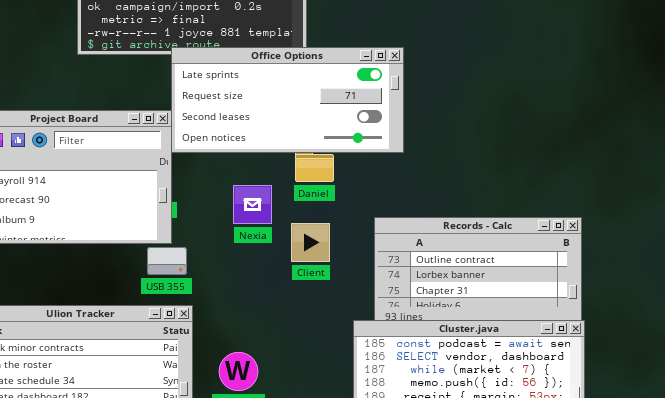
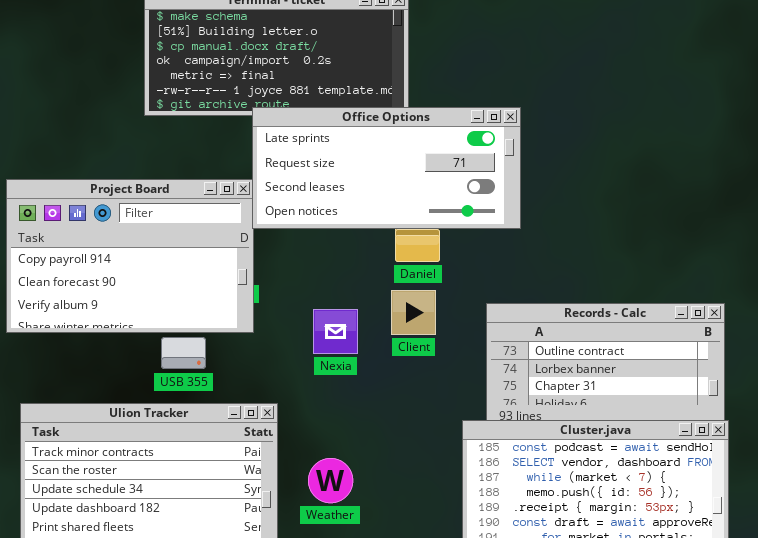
Nexia: [233,185,272,224] -> [313,309,358,354], moved
Client: [291,223,330,262] -> [391,290,436,335], moved
USB 355: [147,247,187,275] -> [161,337,206,369], moved

